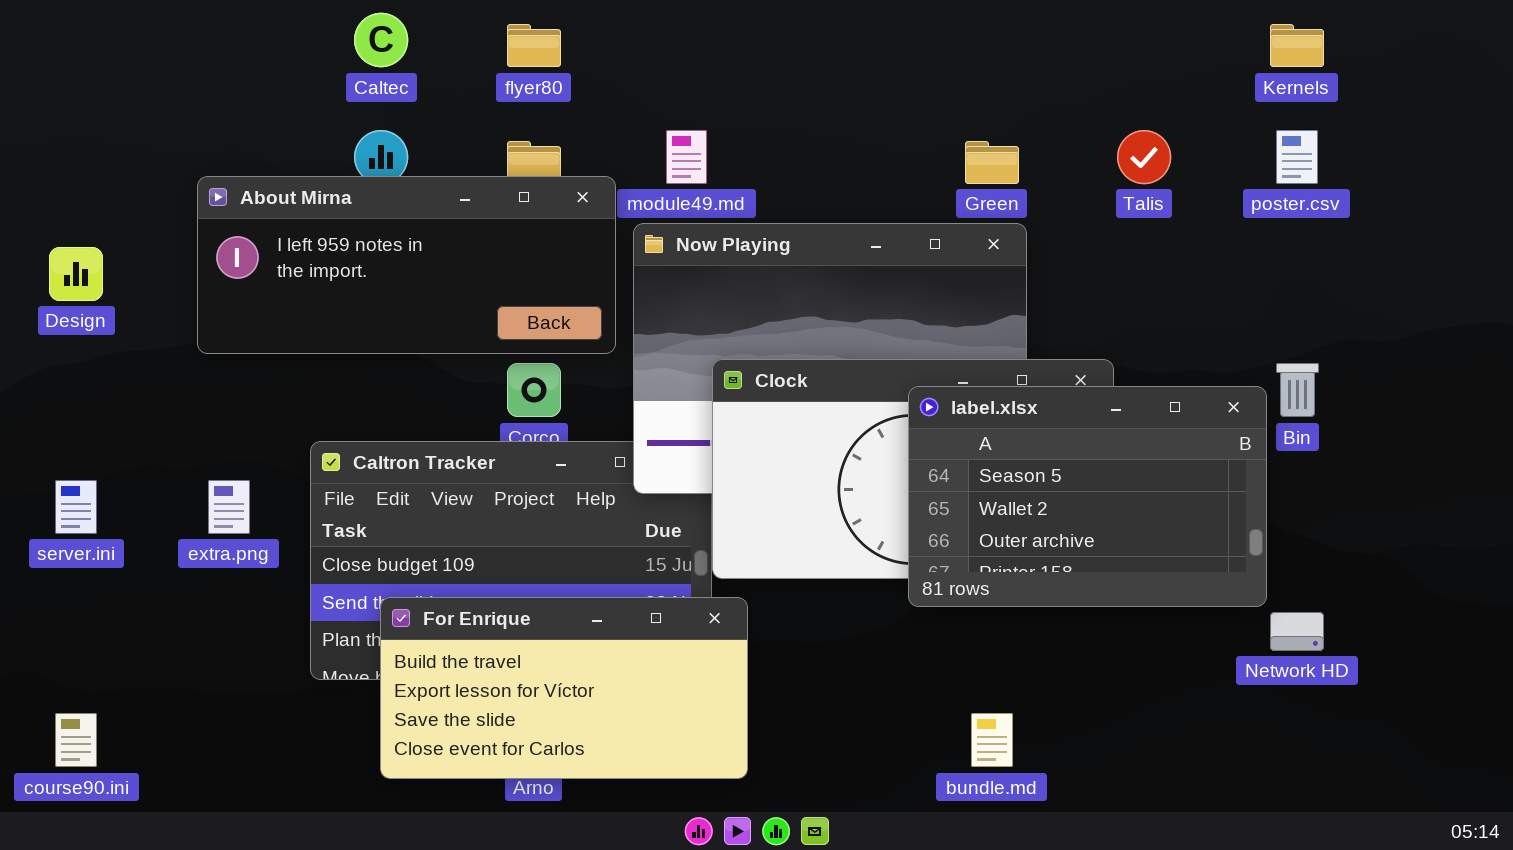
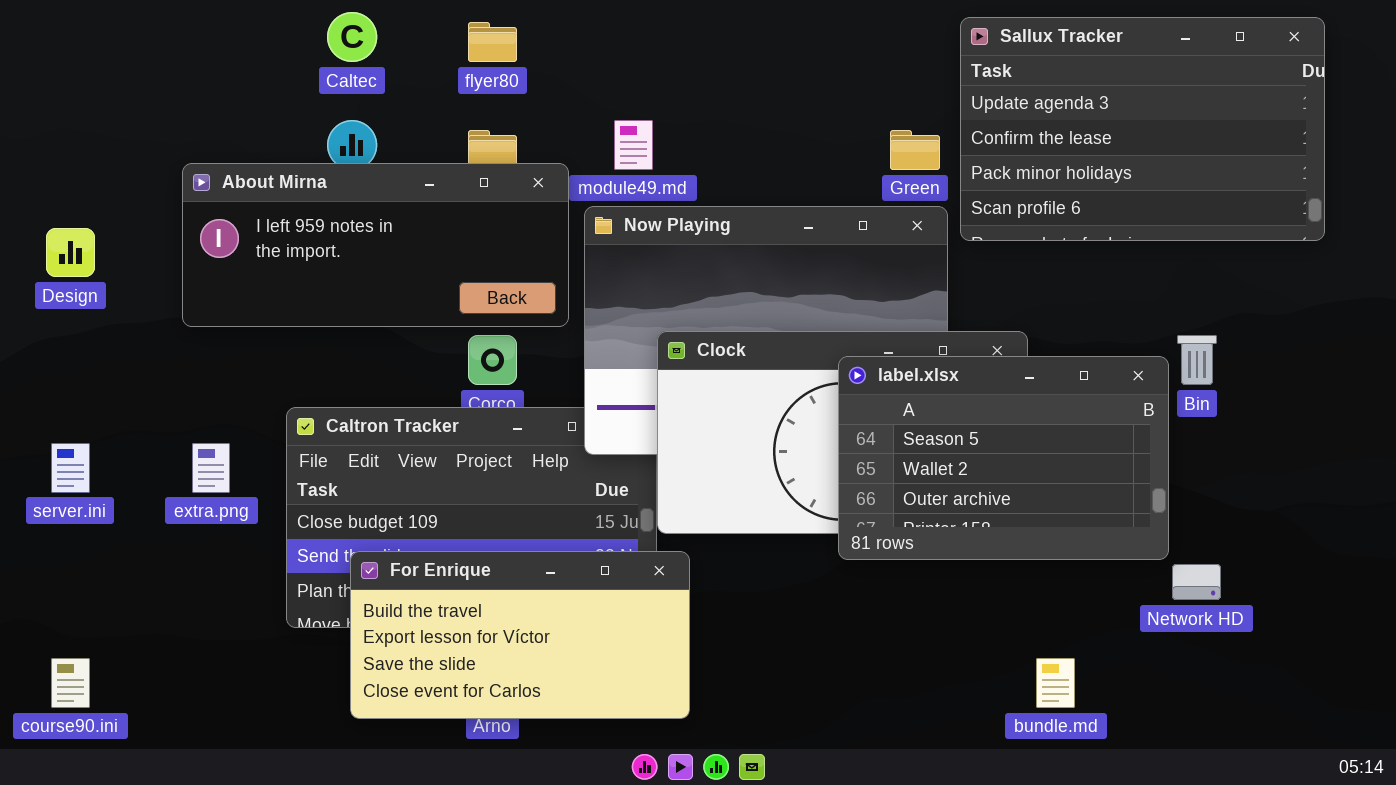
Sallux Tracker: none -> [960,17,1325,241], opened
bundle.md: [971,713,1013,767] -> [1036,658,1075,708], moved

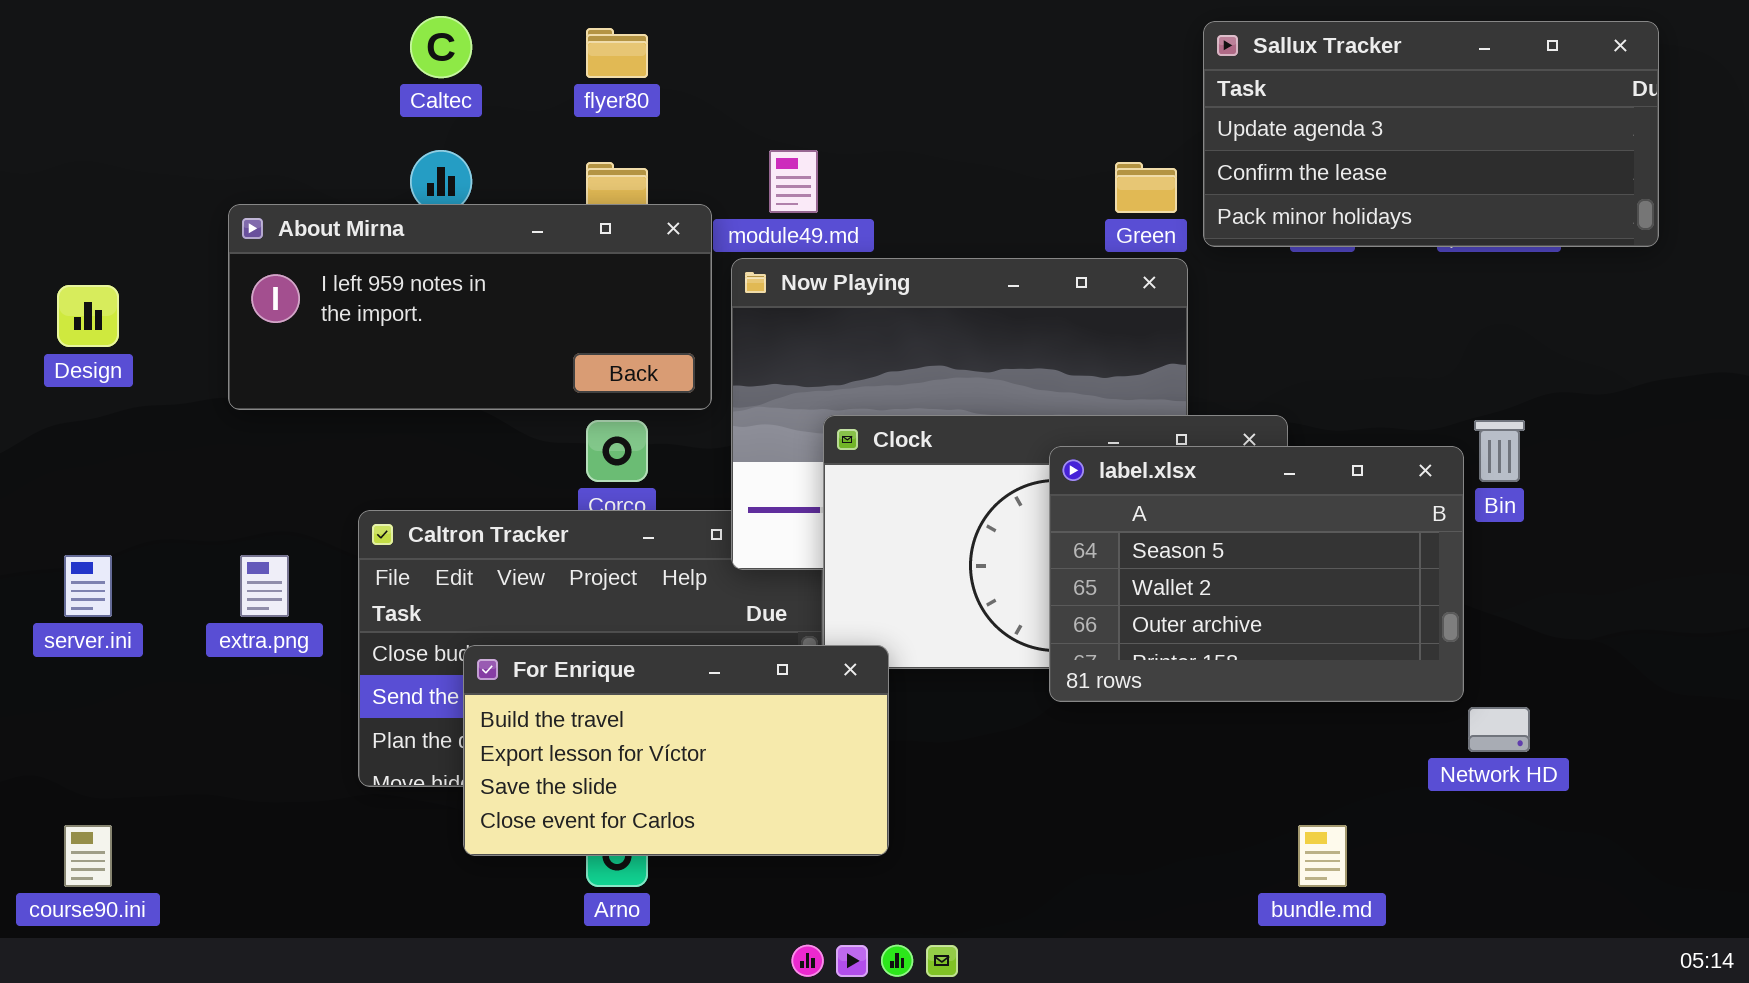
Sallux Tracker: [960,17,1325,241] -> [1203,21,1659,247], resized
For Enrique: [350,551,690,719] -> [463,645,889,856], moved

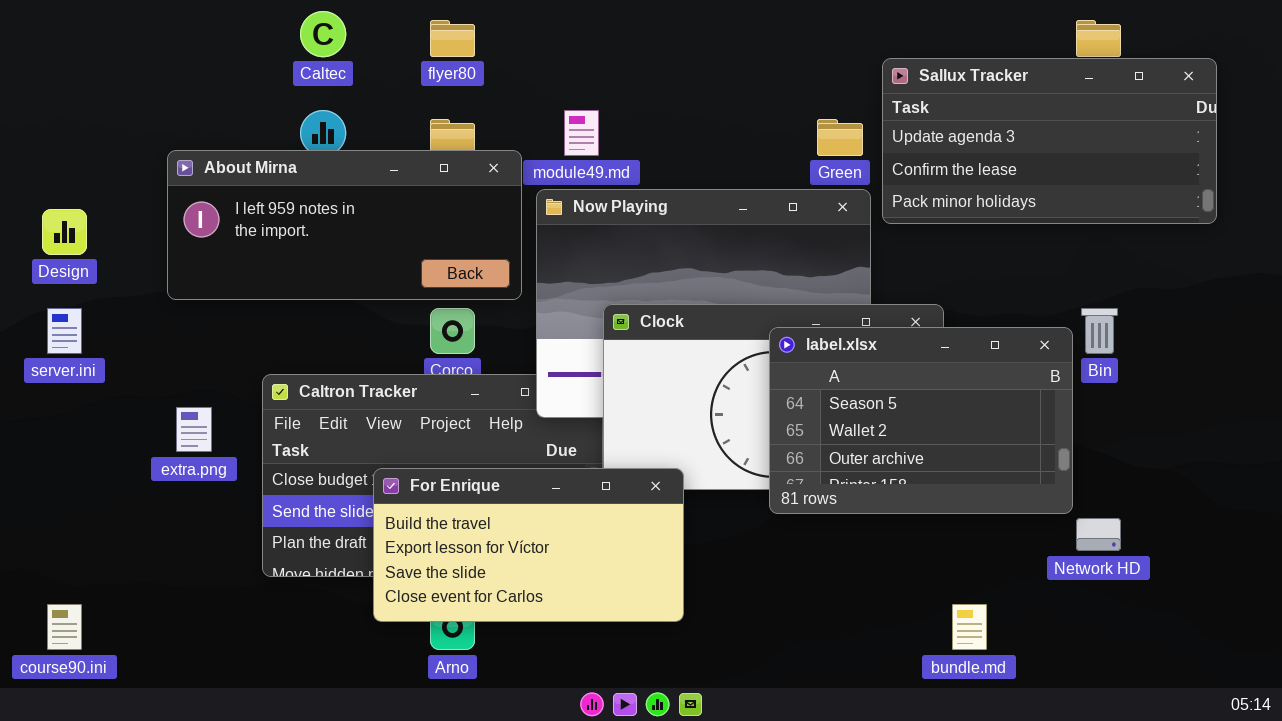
Sallux Tracker: [1203,21,1659,247] -> [882,58,1217,224], moved
server.ini: [64,555,112,617] -> [47,308,82,354], moved
For Enrique: [463,645,889,856] -> [373,468,684,622], moved

